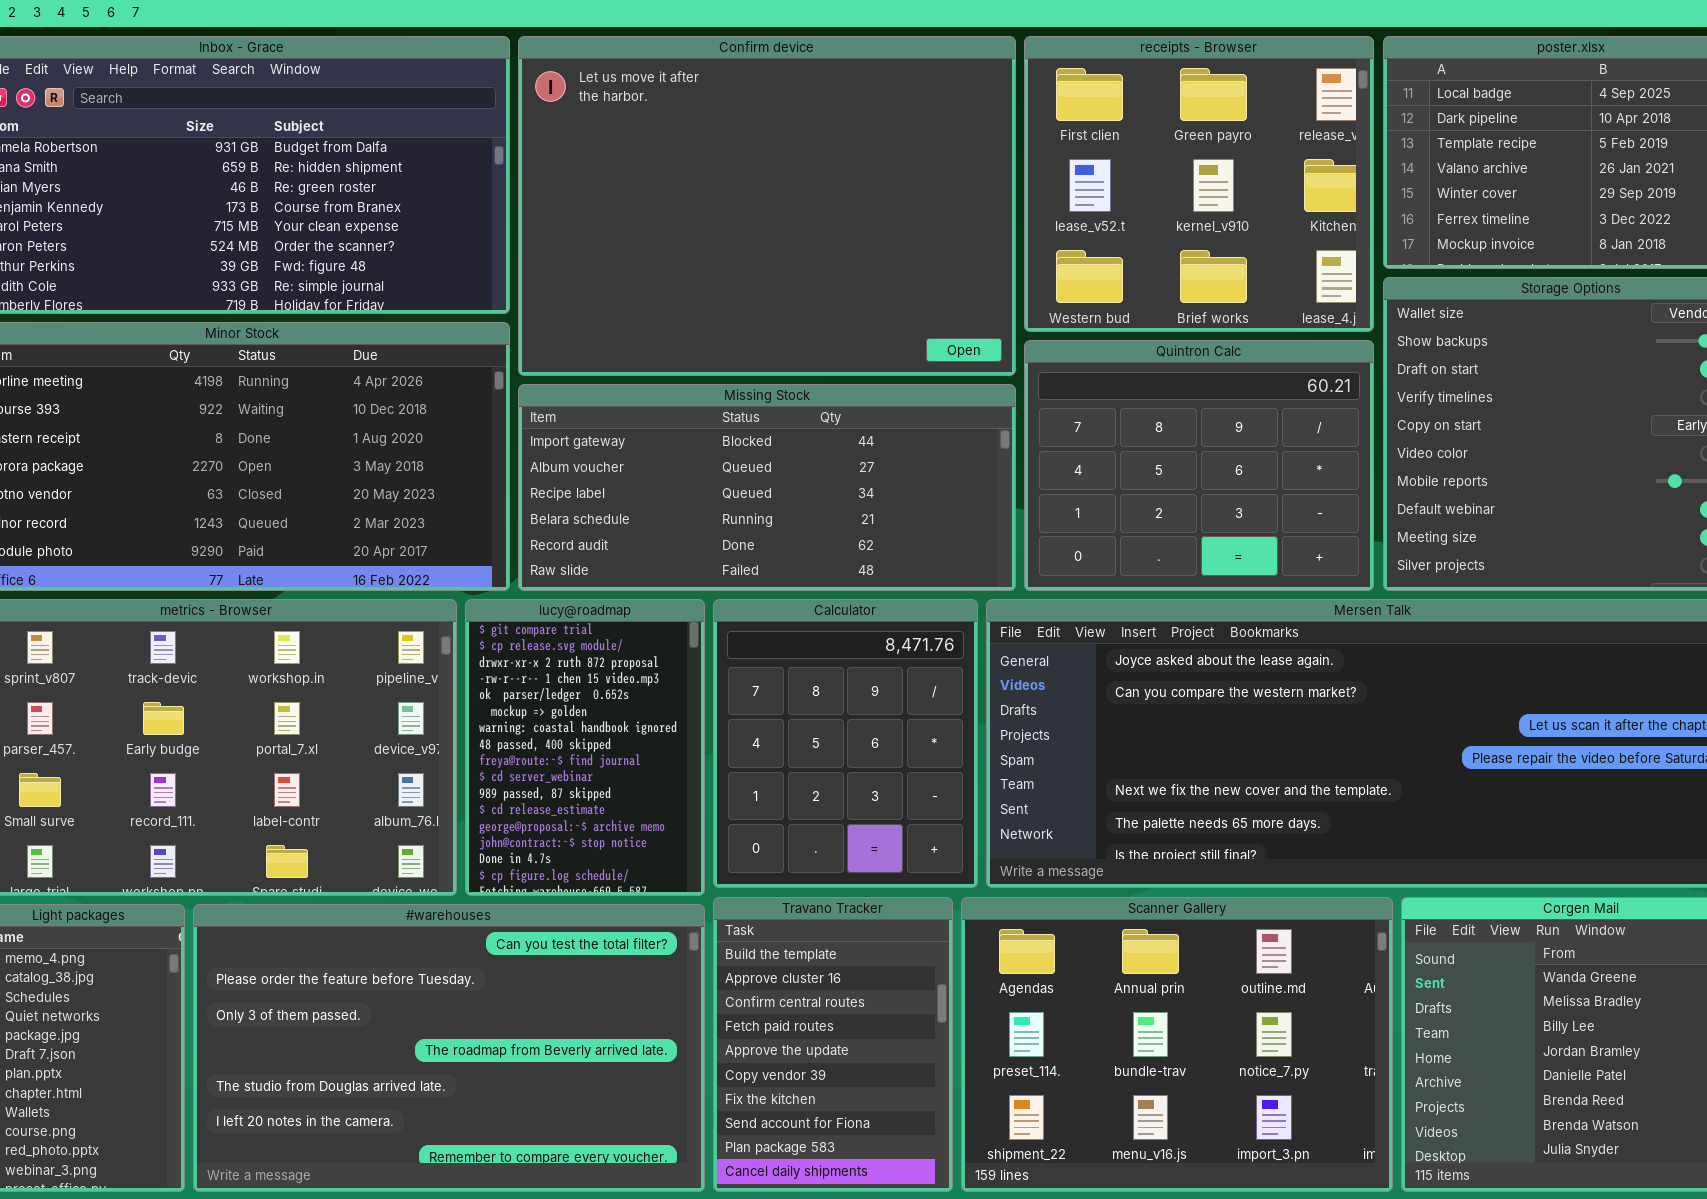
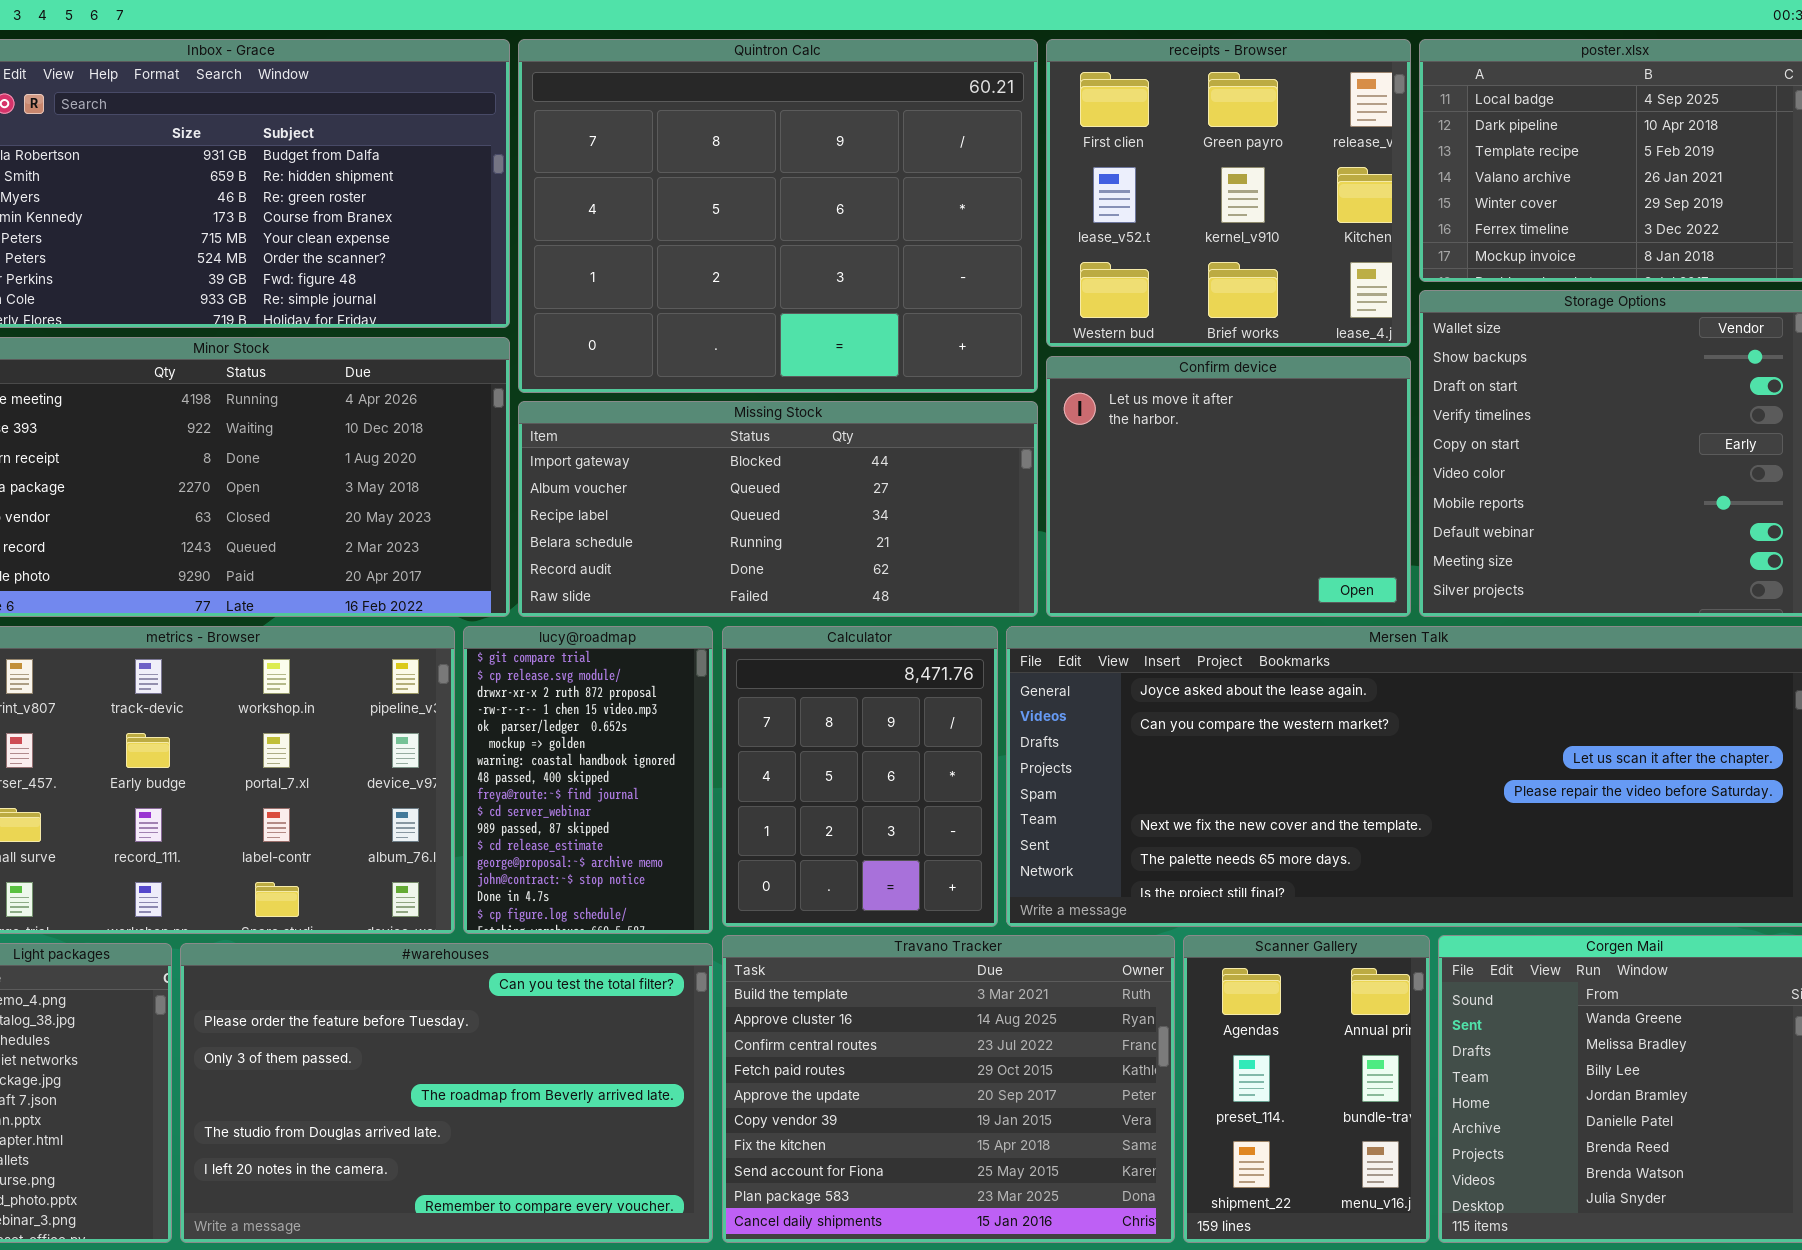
Confirm device: [518,36,1016,376] -> [1046,356,1411,617], moved, resized
Quintron Calc: [1024,340,1374,591] -> [518,39,1038,393], moved, resized
Travano Tracker: [713,897,953,1192] -> [722,935,1175,1243], resized
Scanner Gallery: [961,897,1393,1192] -> [1183,935,1430,1243], resized

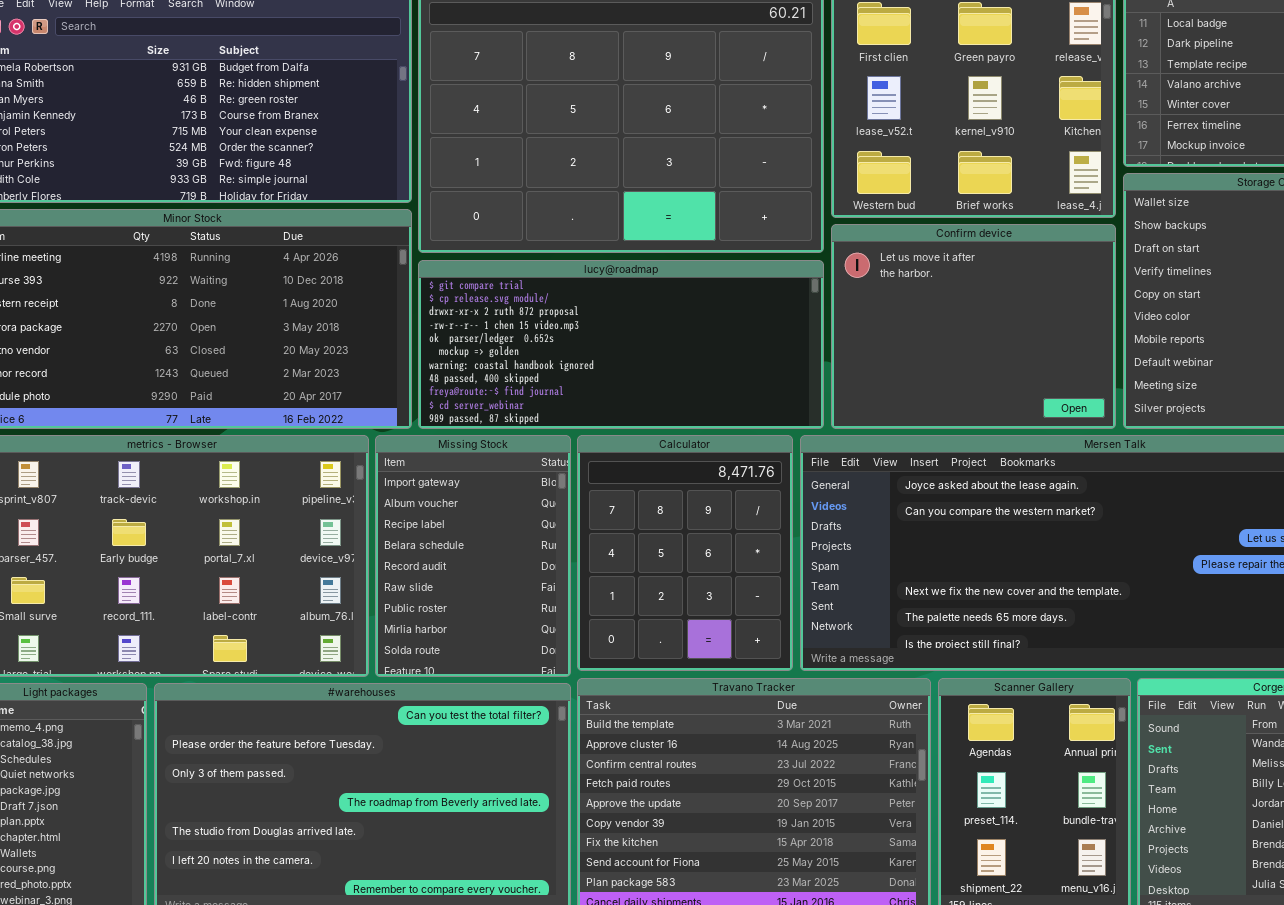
Missing Stock: [518,401,1038,617] -> [375,435,571,677], moved, resized
lucy@roadmap: [463,626,713,934] -> [418,260,824,429], moved, resized

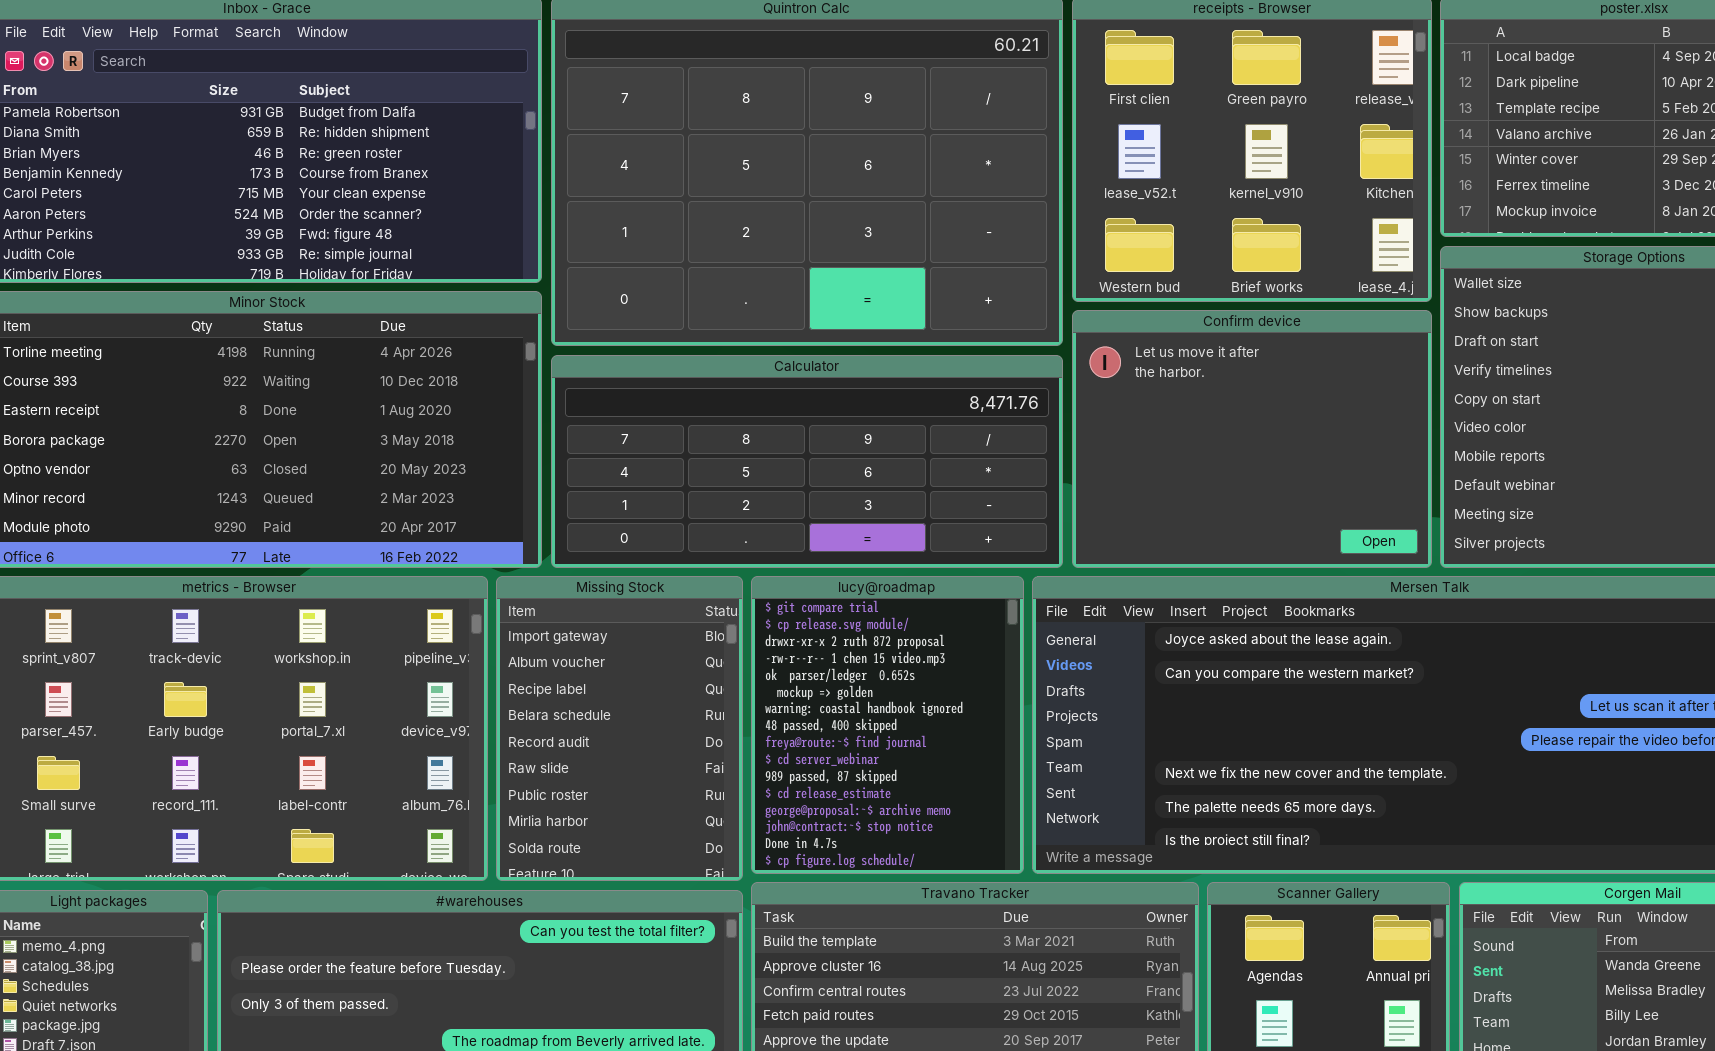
lucy@roadmap: [418,260,824,429] -> [751,576,1024,874], moved, resized
Calculator: [577,435,793,671] -> [551,355,1063,568], moved, resized

